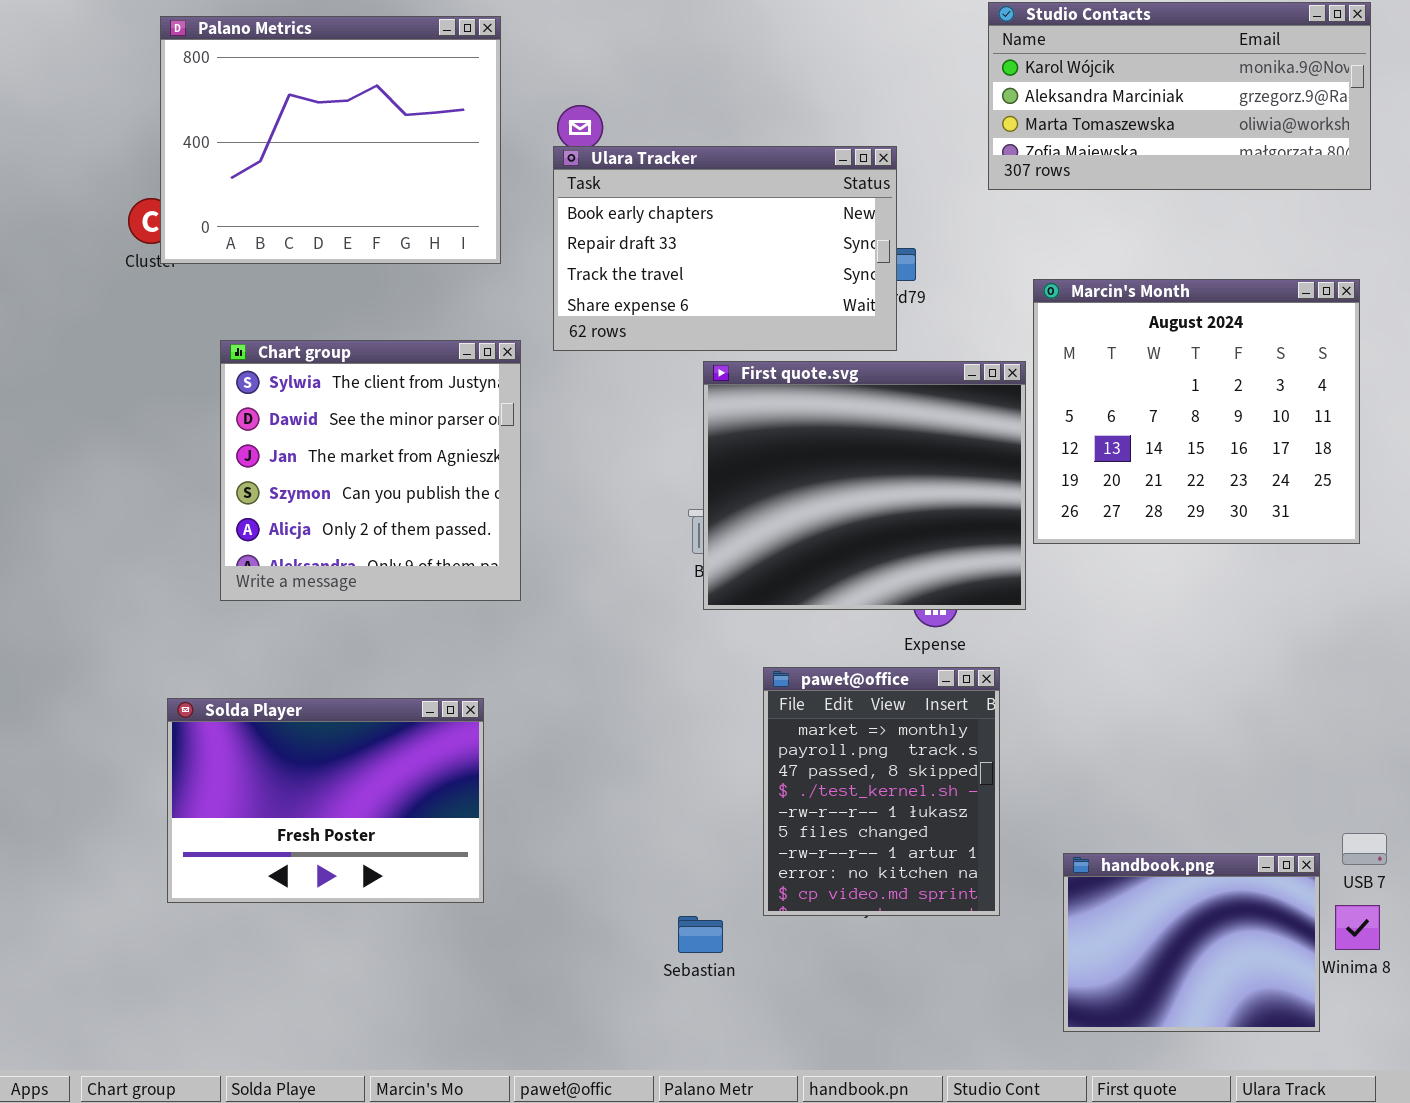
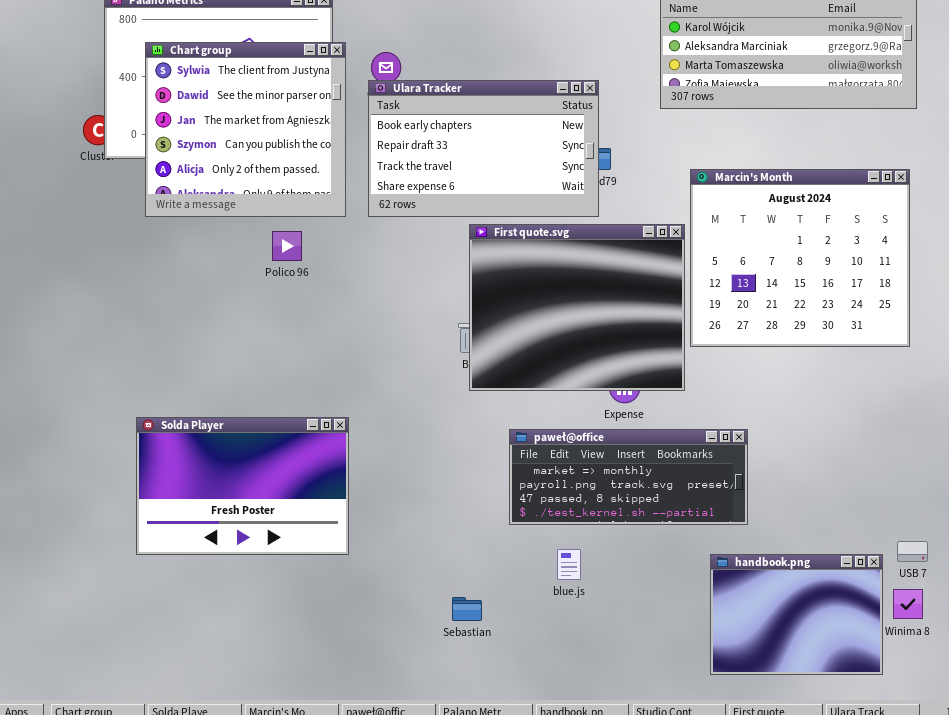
Chart group: [220,340,521,601] -> [145,42,346,217], moved
paweł@office: [763,667,1000,916] -> [509,429,748,525], resized
Solda Player: [167,698,484,903] -> [136,417,349,555], moved

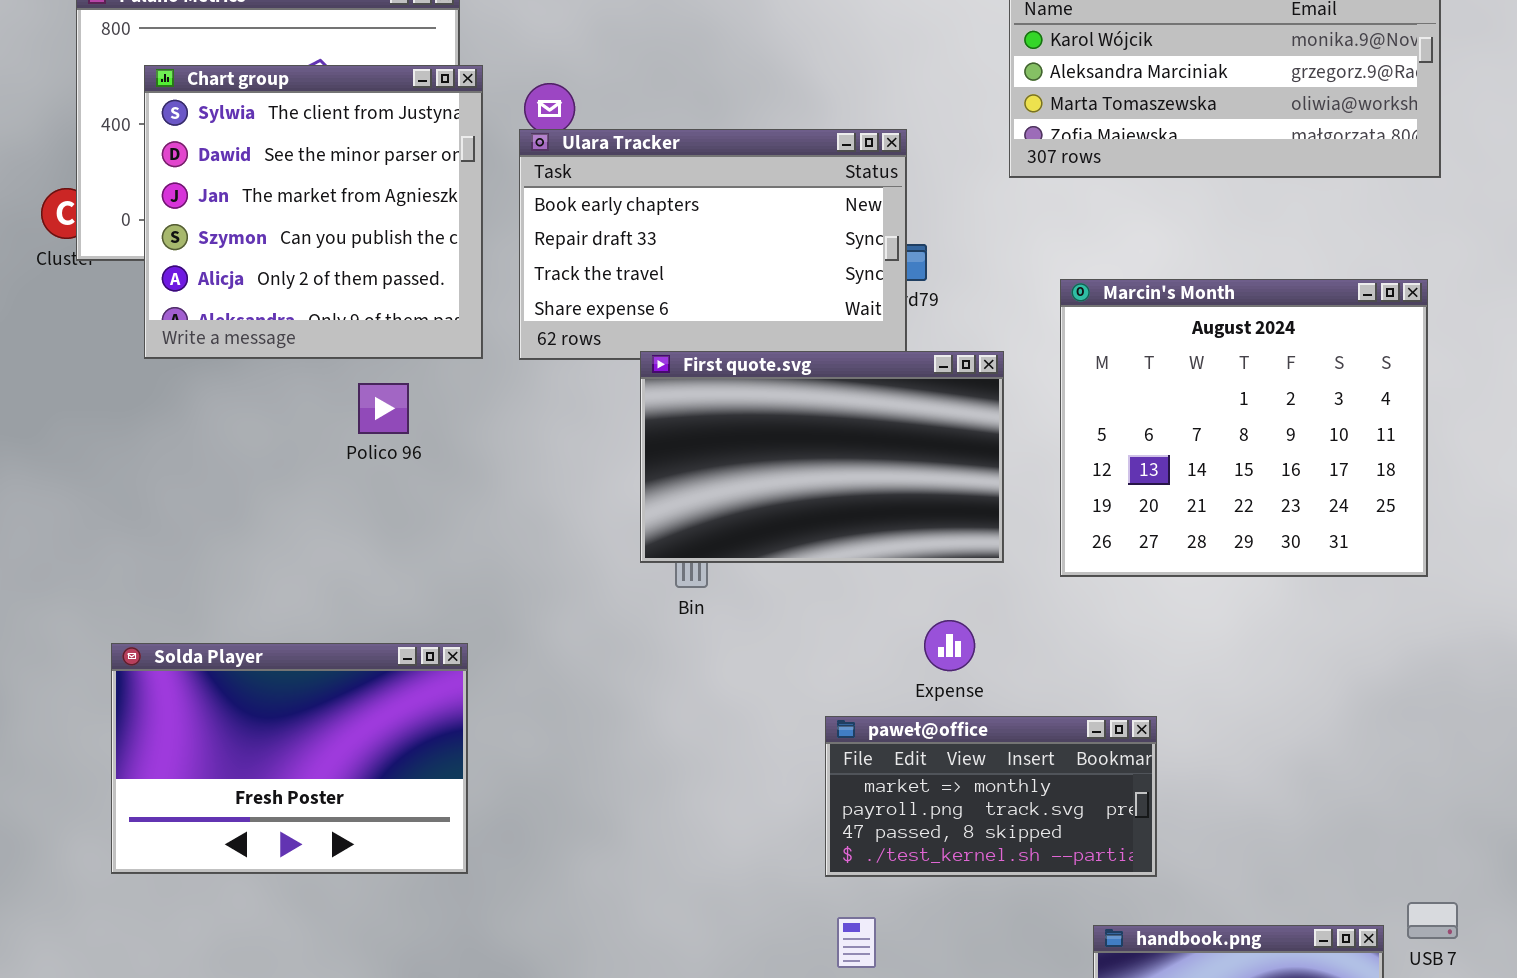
First quote.svg: [469,224,685,391] -> [640,351,1004,563], moved, resized
Solda Player: [136,417,349,555] -> [111,643,468,874], moved
paweł@office: [509,429,748,525] -> [825,716,1157,877], resized

